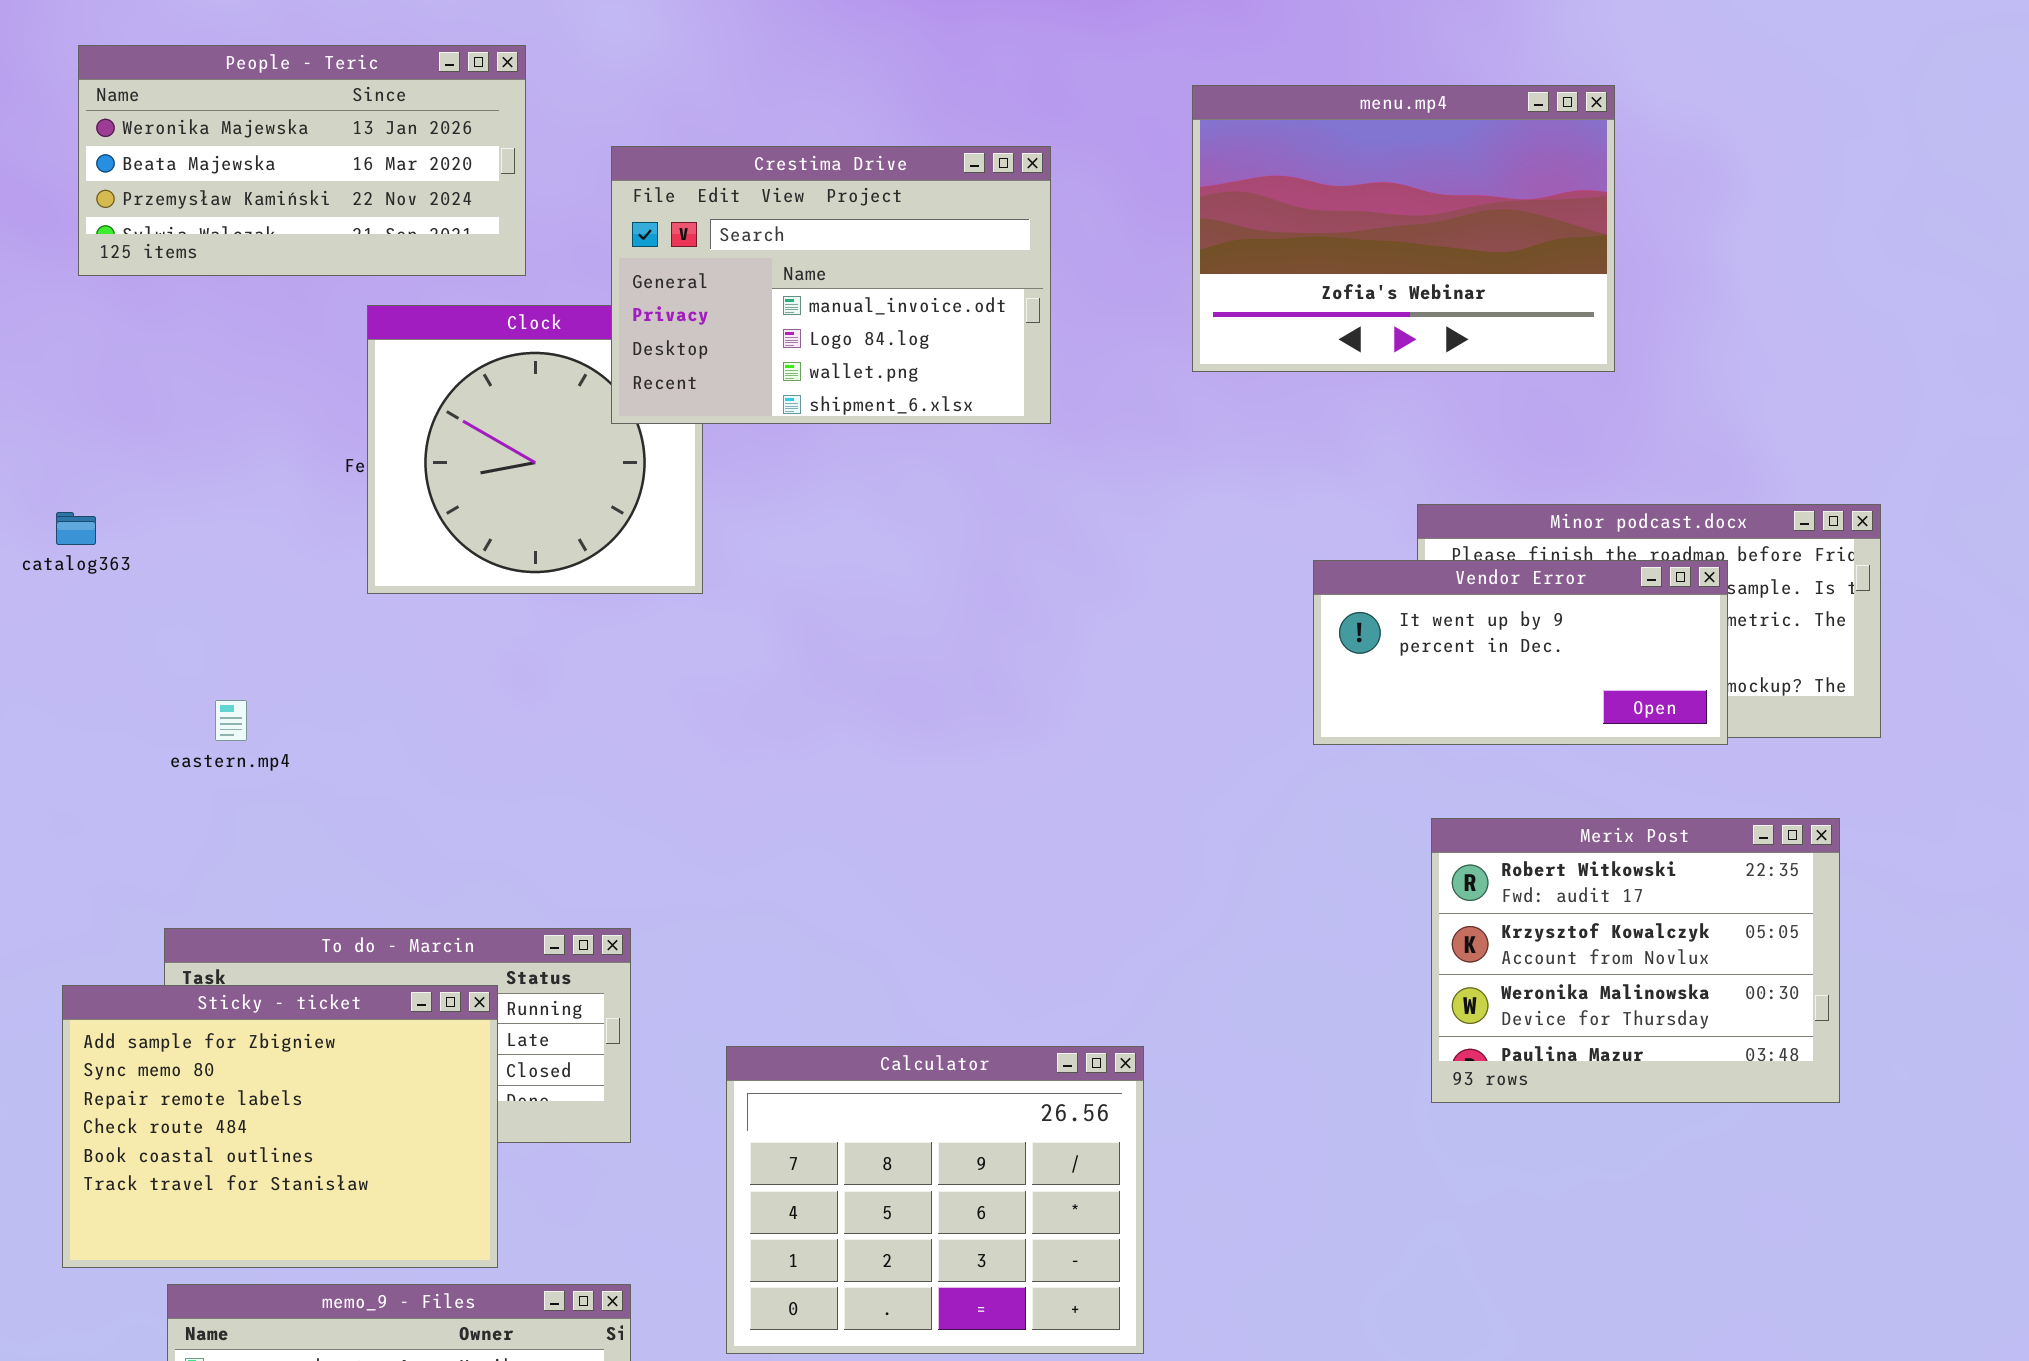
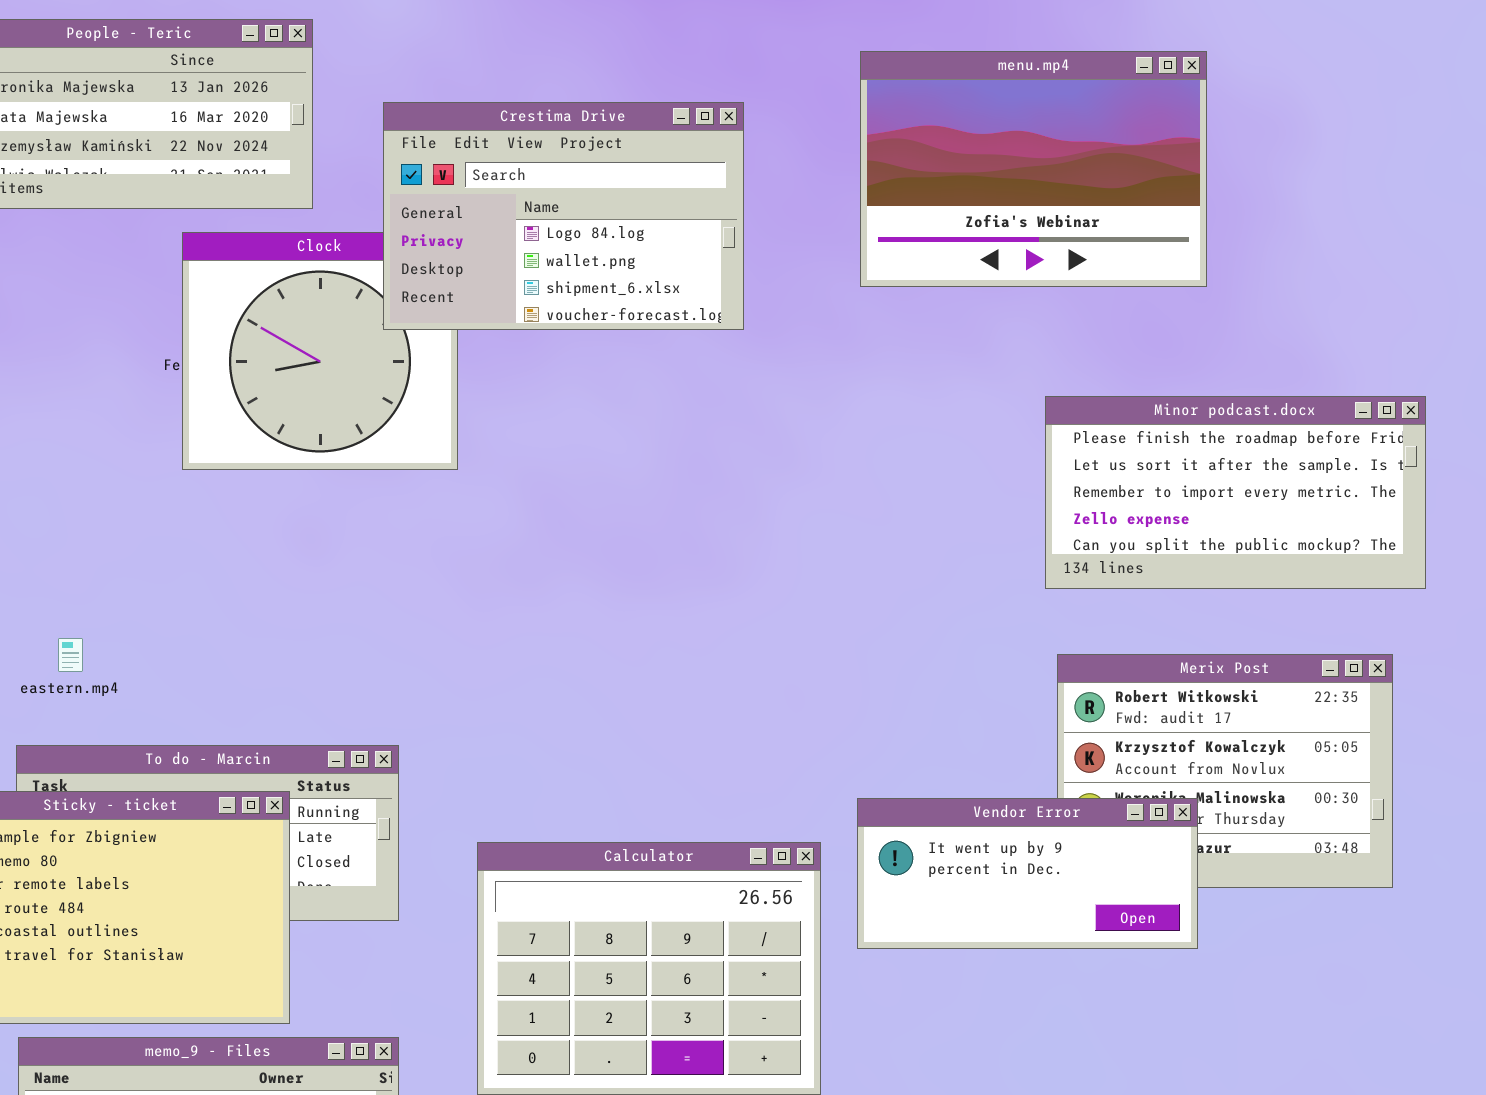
Crestima Drive: [611,146,1051,424] -> [383,102,744,330], scrolled down 1 row
Vendor Error: [1313,560,1728,745] -> [857,798,1198,949], moved
eastern.mp4: [215,700,247,741] -> [58,638,83,672], moved

